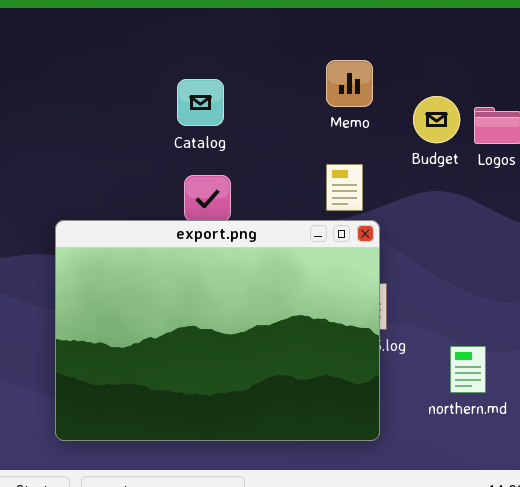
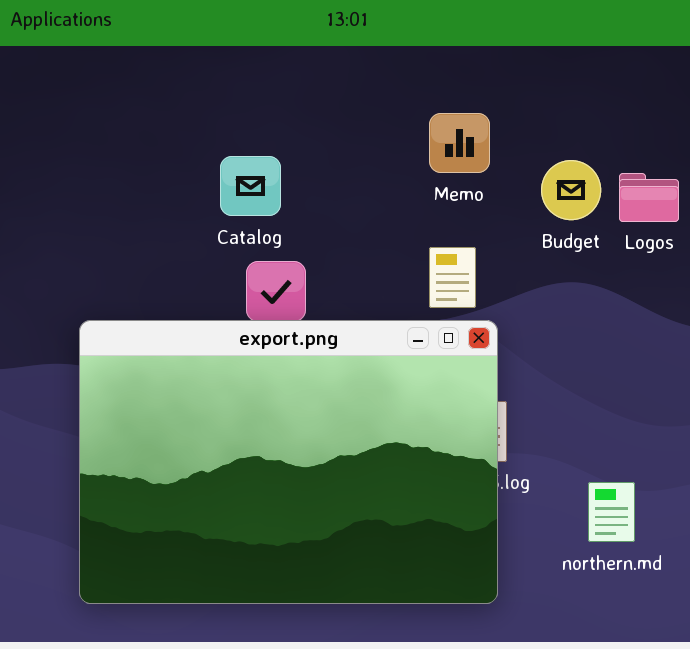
Catalog: [177,79,224,126] -> [220,156,281,216], moved

